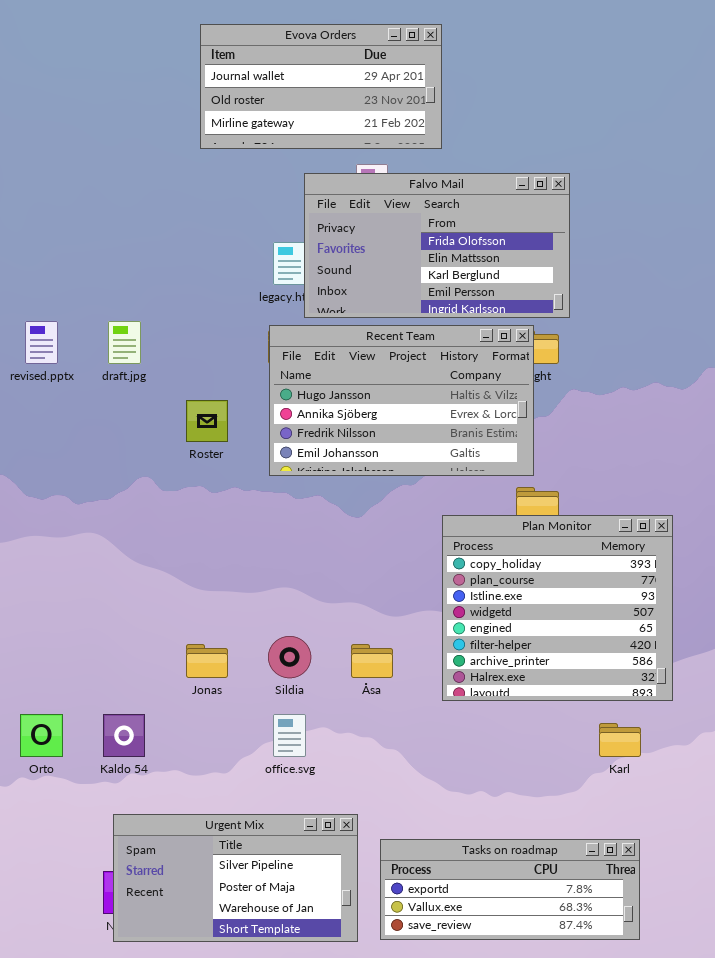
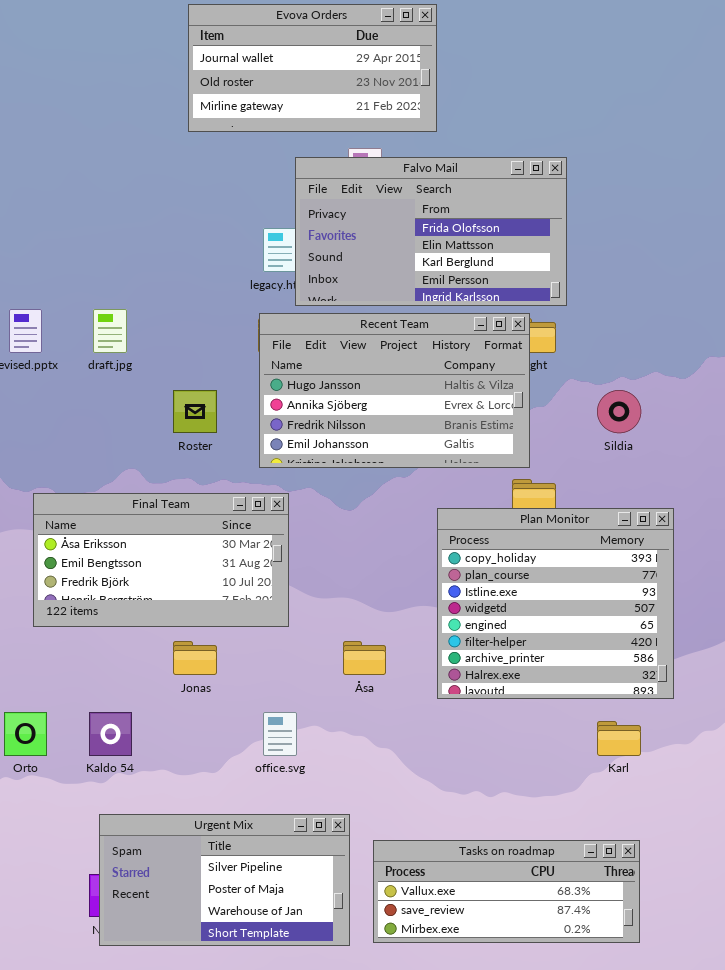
Final Team: none -> [33,493,289,627], opened
Sildia: [268,636,311,678] -> [597,390,641,433], moved
Tasks on roadmap: [380,839,640,940] -> [373,840,640,943], scrolled down 1 row

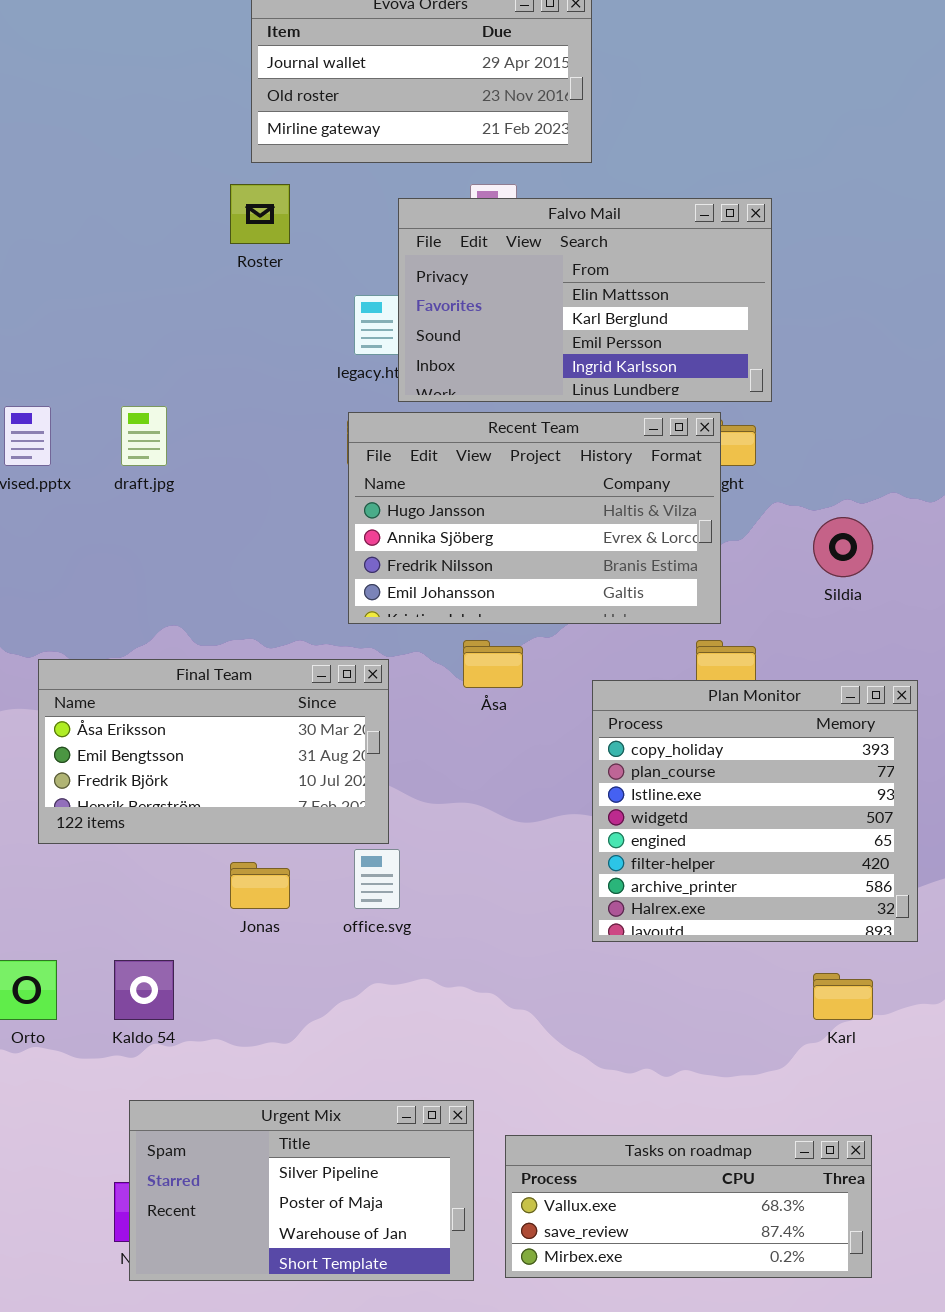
Falvo Mail: [295,157,567,306] -> [398,198,772,402], scrolled down 1 row
Roster: [173,390,217,433] -> [230,184,290,244], moved
Åsa: [343,641,386,675] -> [463,640,523,688], moved
office.svg: [263,712,297,756] -> [354,849,400,909], moved

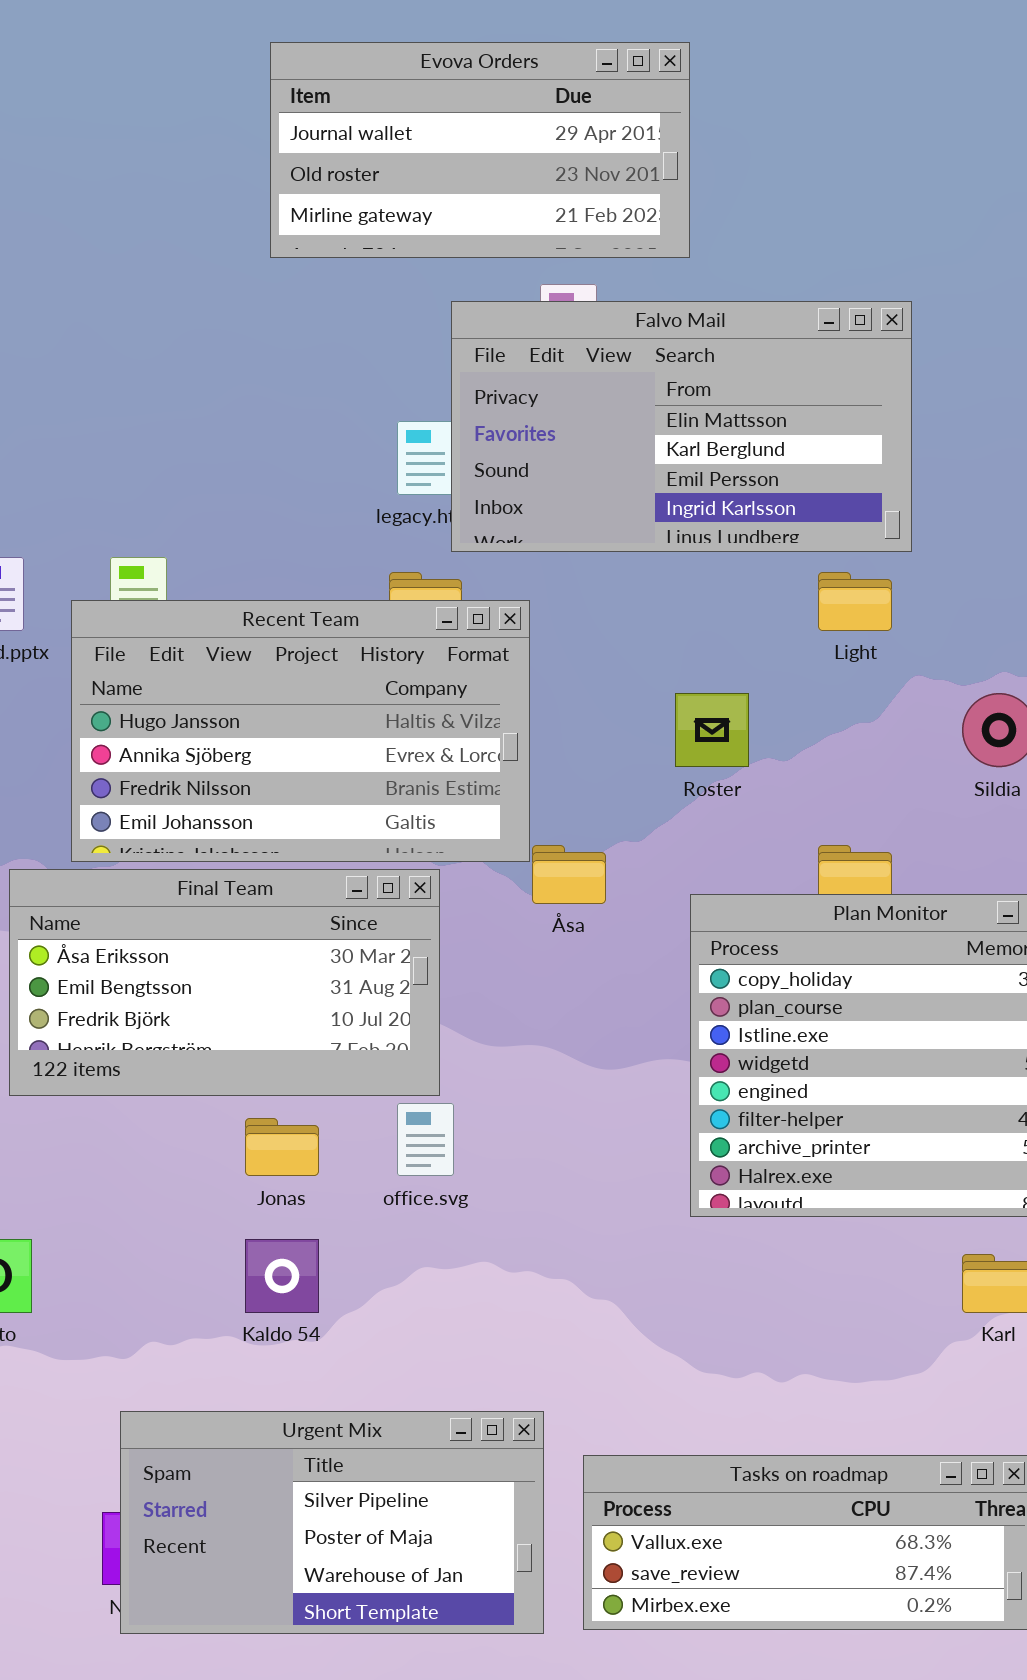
Roster: [230,184,290,244] -> [675,693,749,767], moved
Recent Team: [348,412,721,624] -> [71,600,530,862], moved
Kaldo 54: [114,960,174,1020] -> [245,1239,319,1313], moved

